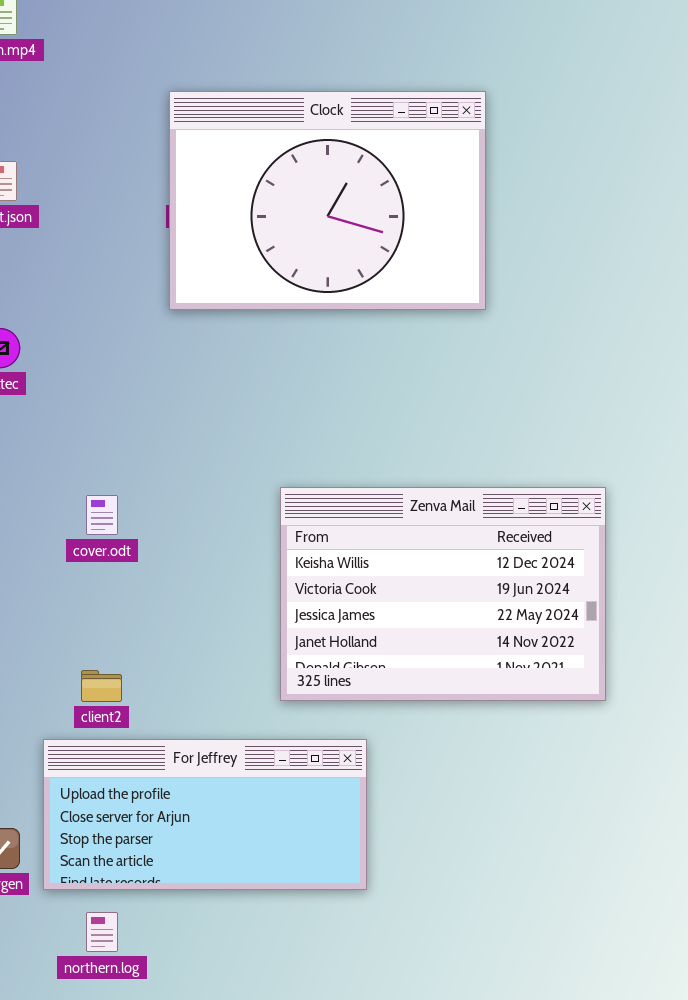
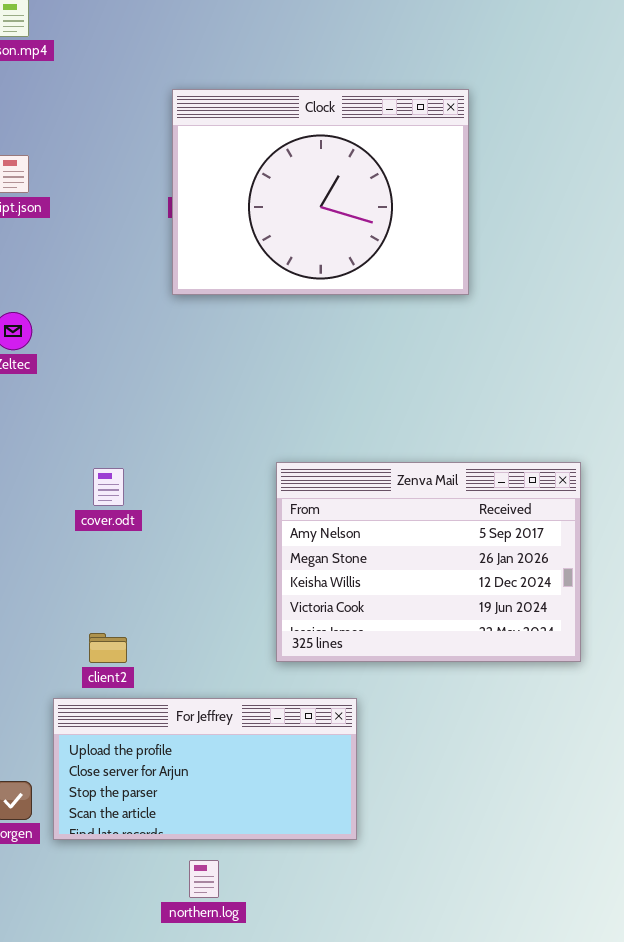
Zenva Mail: [280,487,606,701] -> [276,462,581,662], scrolled up 2 rows
northern.log: [86,912,118,952] -> [189,860,219,898], moved

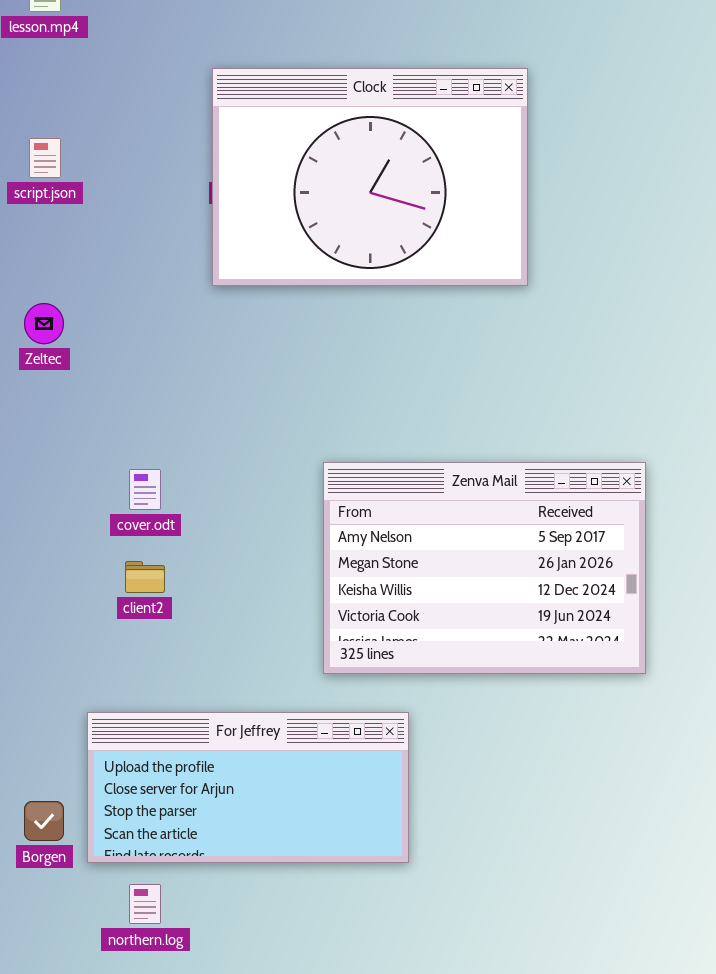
client2: [89,633,127,663] -> [125,561,165,593], moved
northern.log: [189,860,219,898] -> [129,884,161,924], moved

